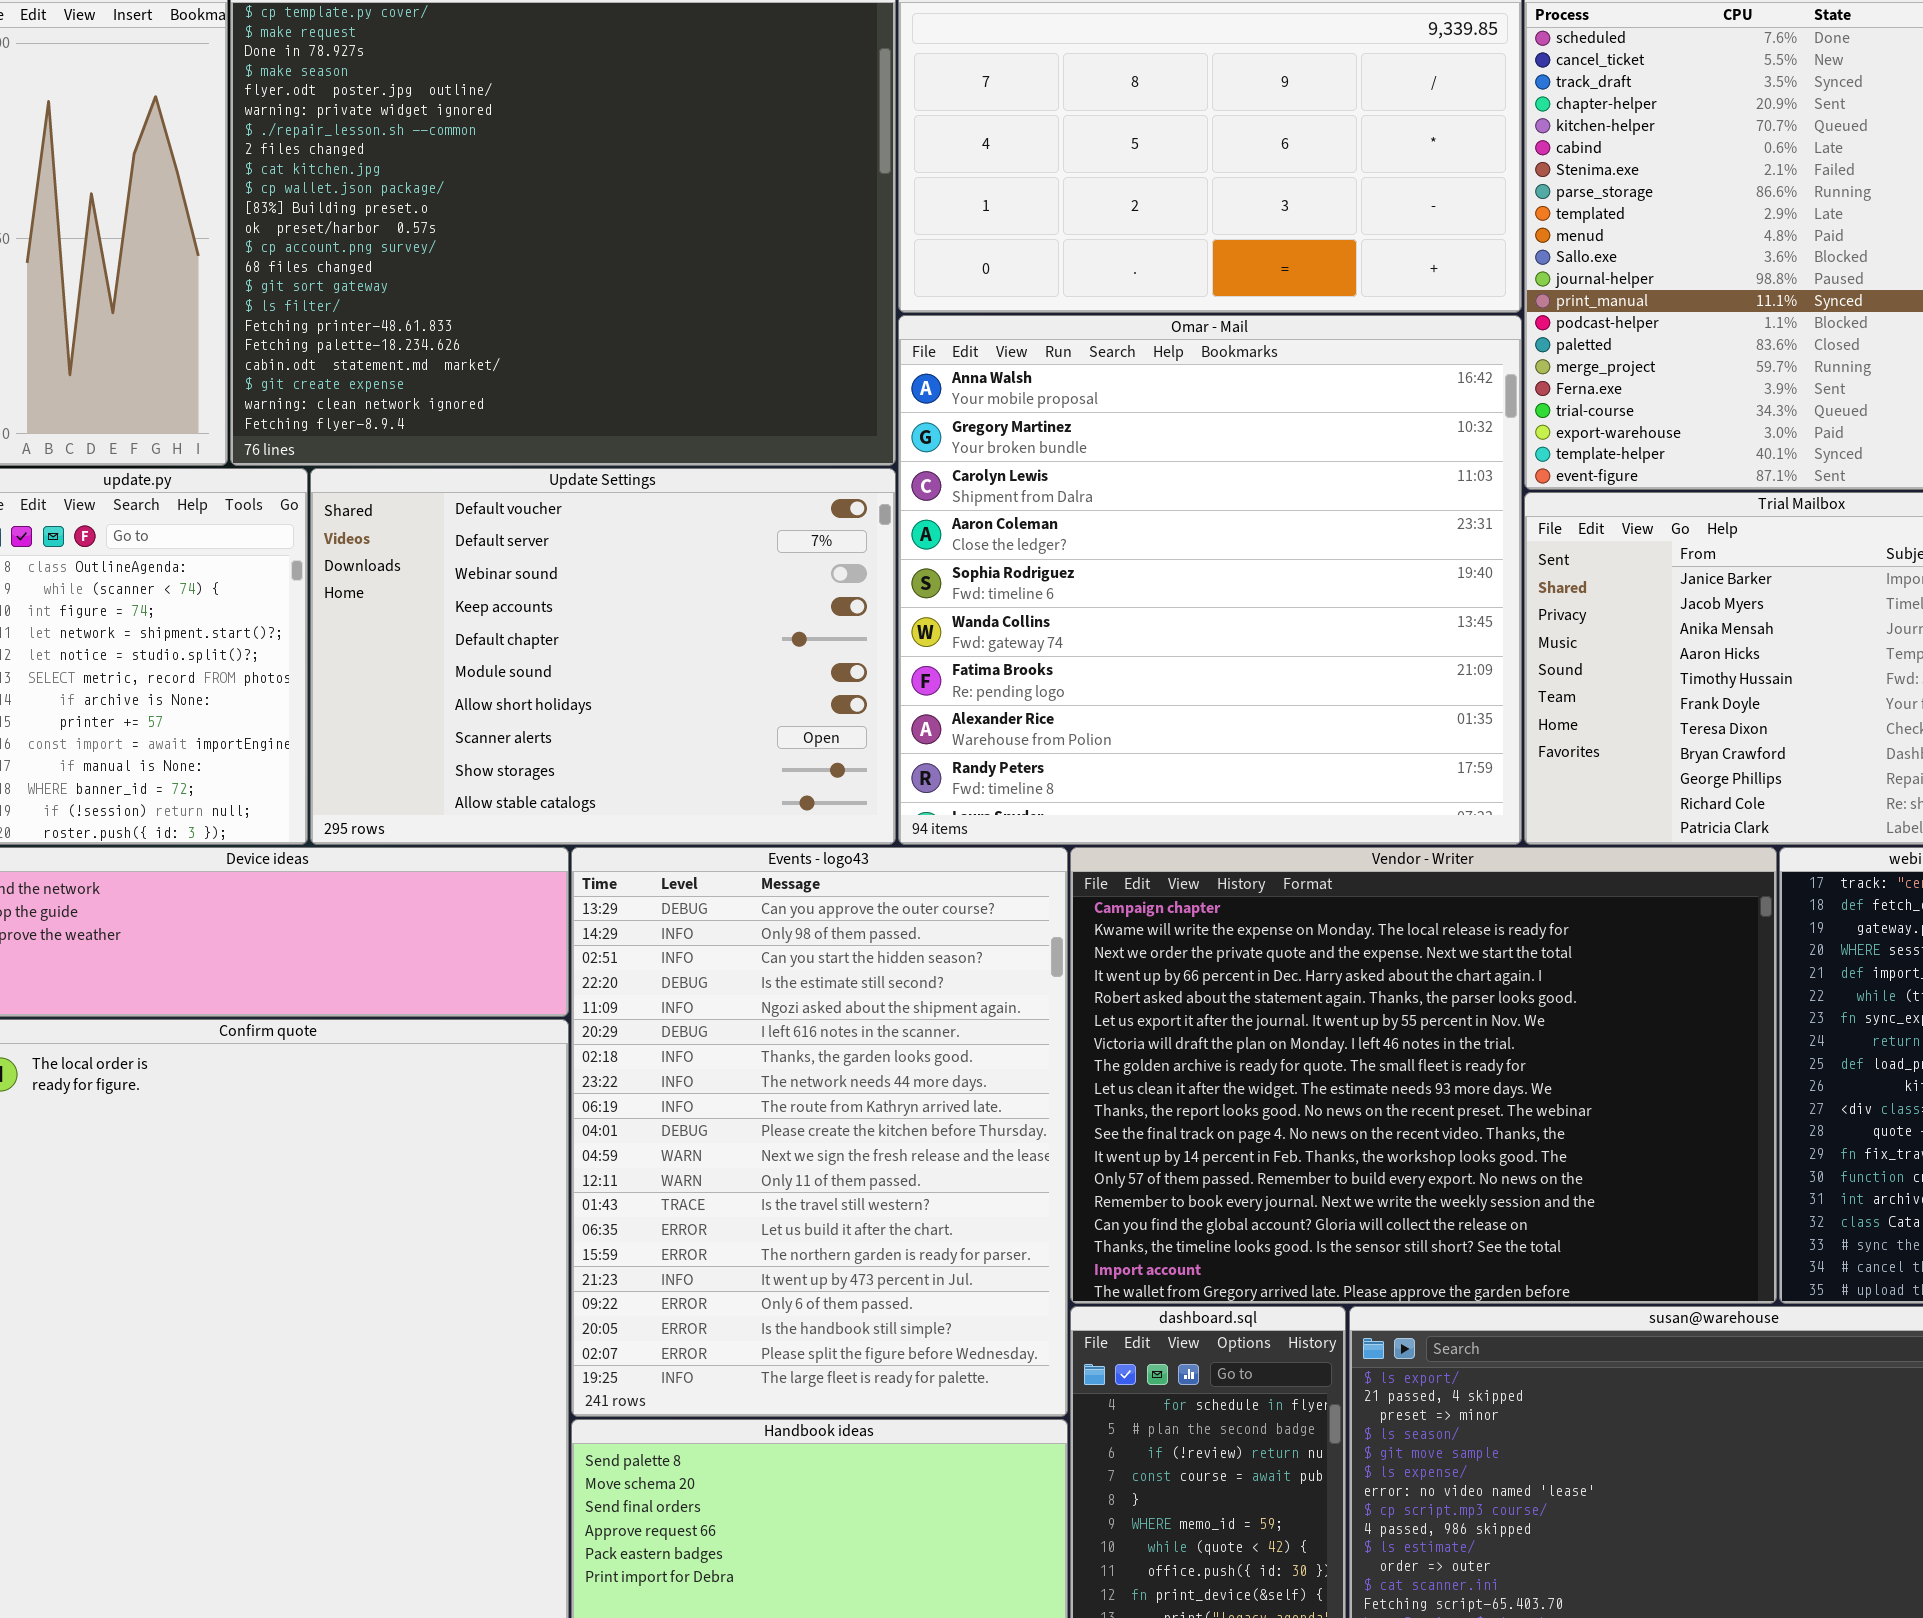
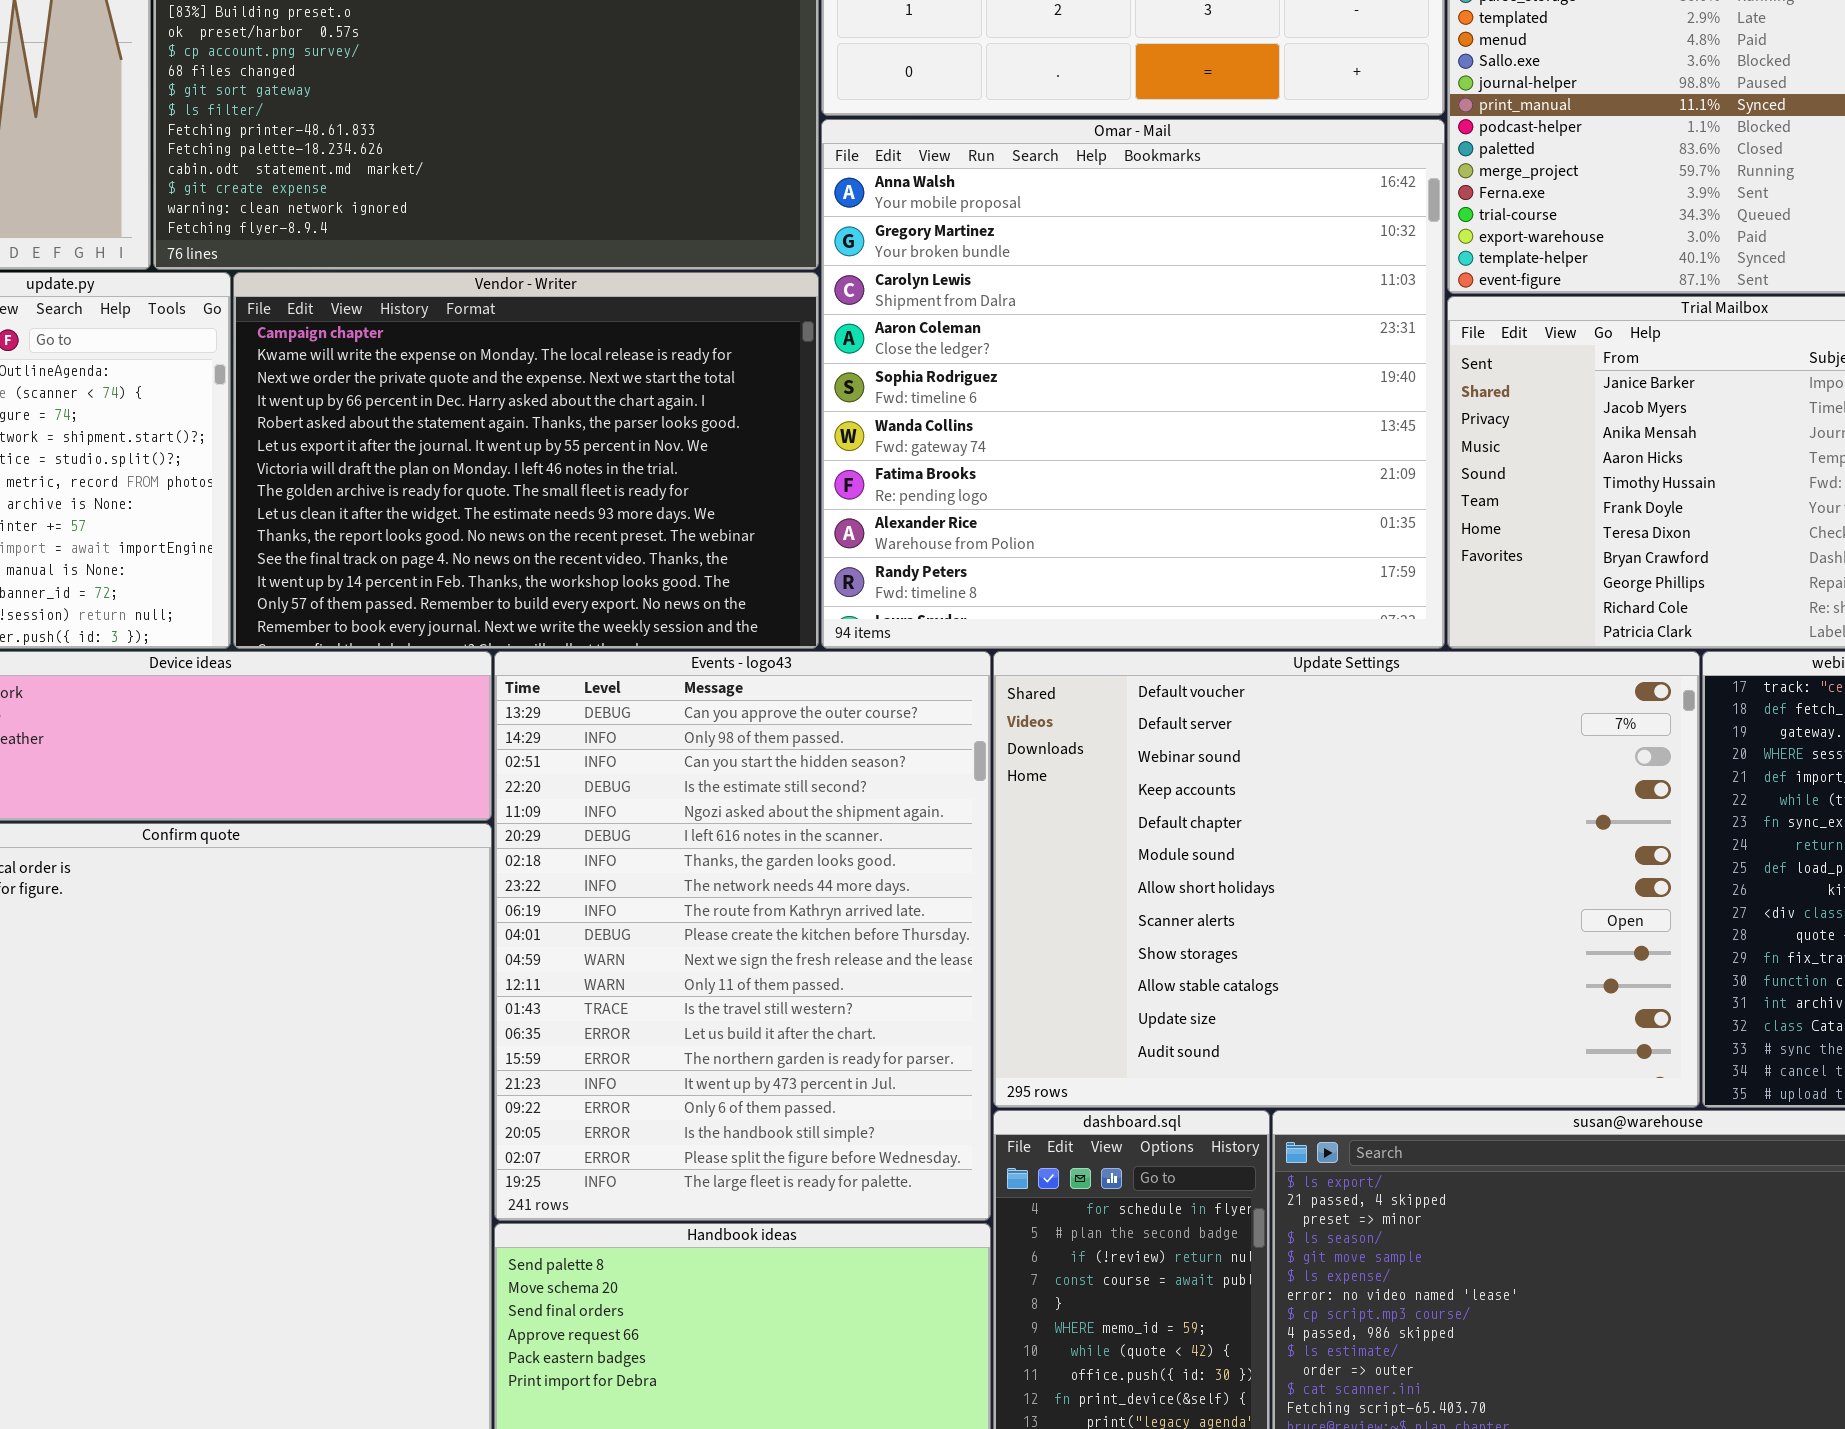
Update Settings: [310,468,896,845] -> [993,651,1700,1108], moved, resized
Vendor - Writer: [1070,847,1777,1304] -> [233,272,819,649], moved, resized

